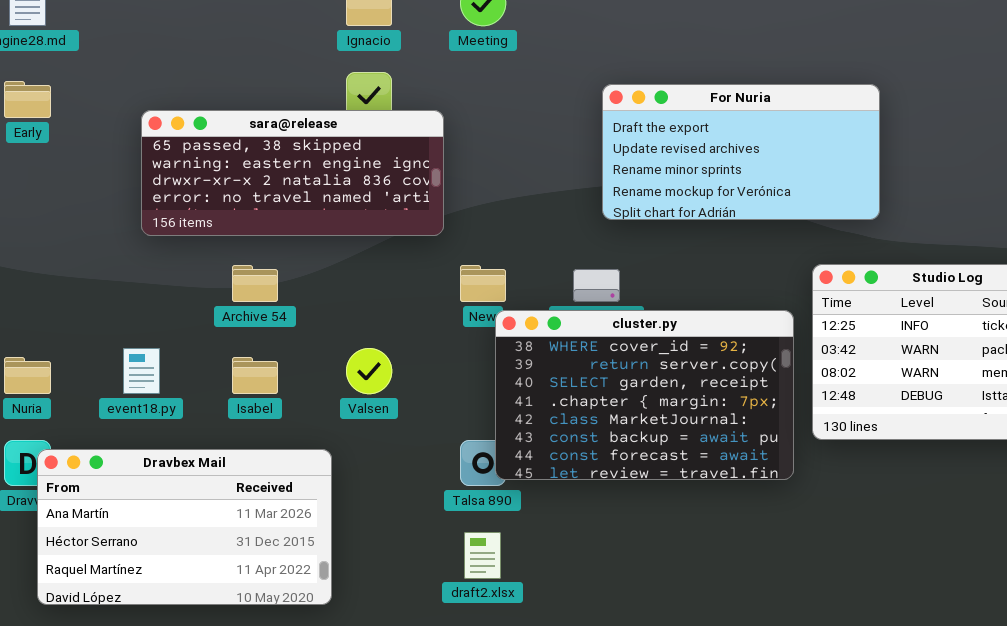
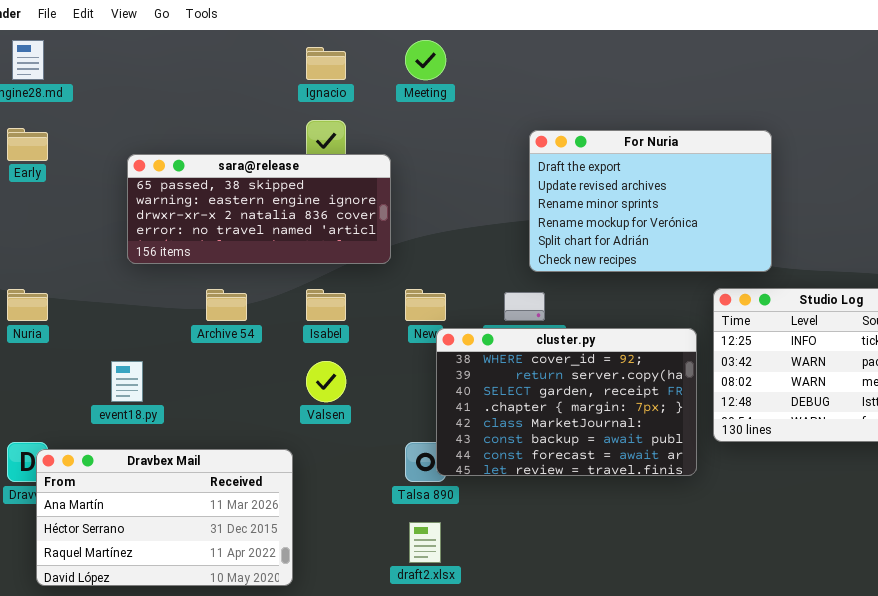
For Nuria: [602,84,880,220] -> [529,130,772,272], resized
Nuria: [4,357,51,394] -> [7,289,48,321], moved
Isabel: [232,357,278,394] -> [306,289,346,321], moved

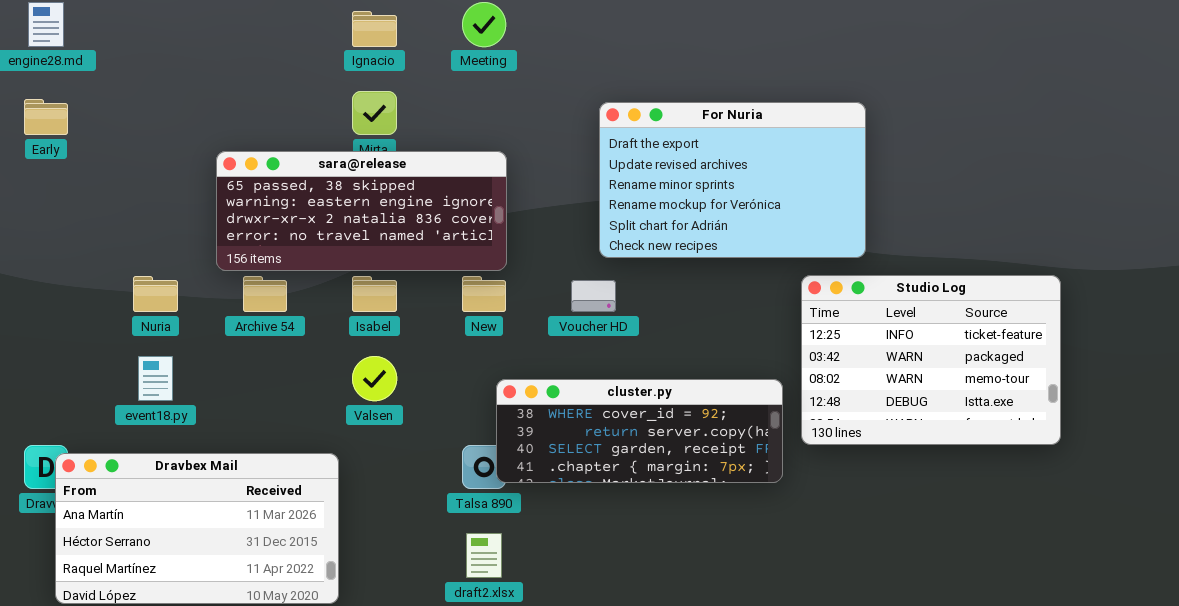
sara@release: [127,154,391,264] -> [216,151,507,271], moved
Nuria: [7,289,48,321] -> [133,276,178,312], moved
cluster.py: [436,328,697,476] -> [496,379,783,483], resized

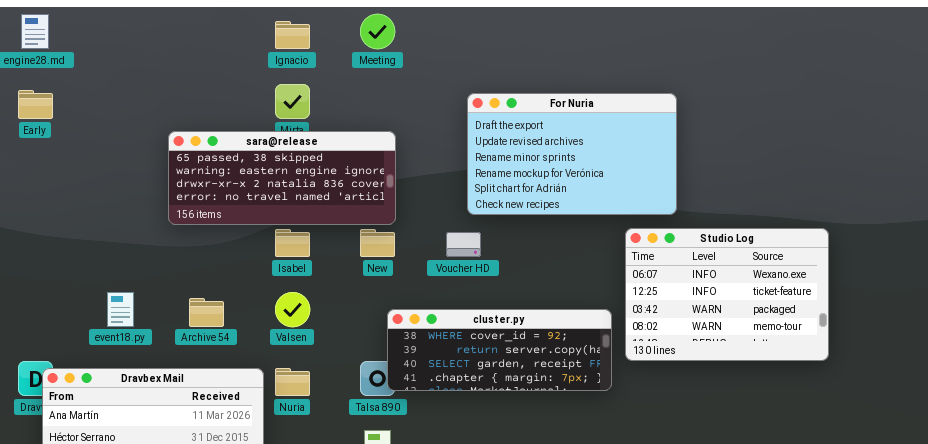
Studio Log: [801,275,1061,445] -> [625,228,829,361], scrolled up 1 row
Nuria: [133,276,178,312] -> [275,368,310,396], moved
Archive 54: [243,276,287,312] -> [189,298,224,327], moved

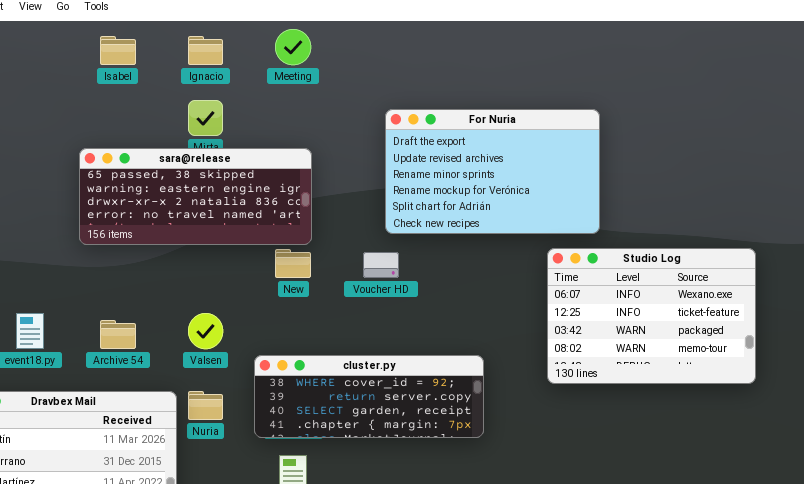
Isabel: [275,229,310,257] -> [100,36,136,65], moved
cluster.py: [387,309,612,391] -> [254,355,484,438], moved

